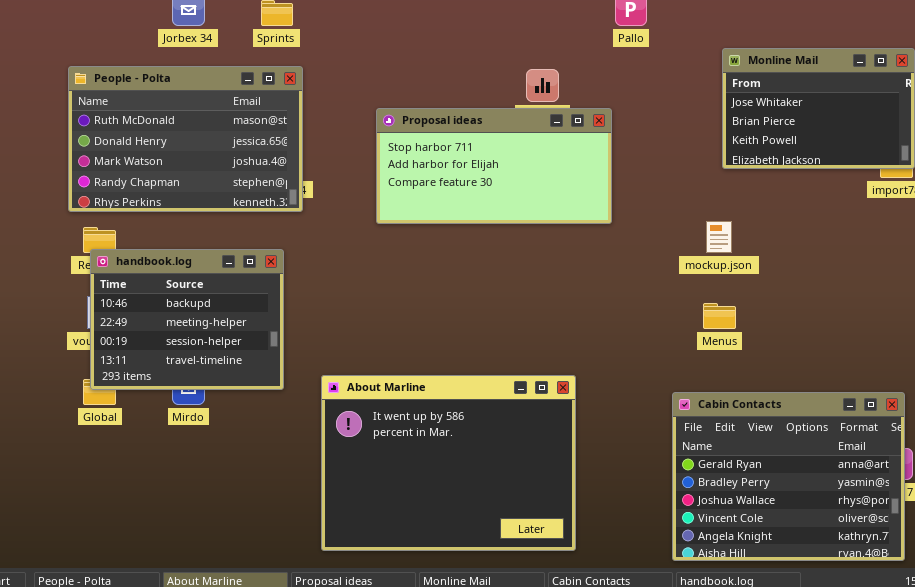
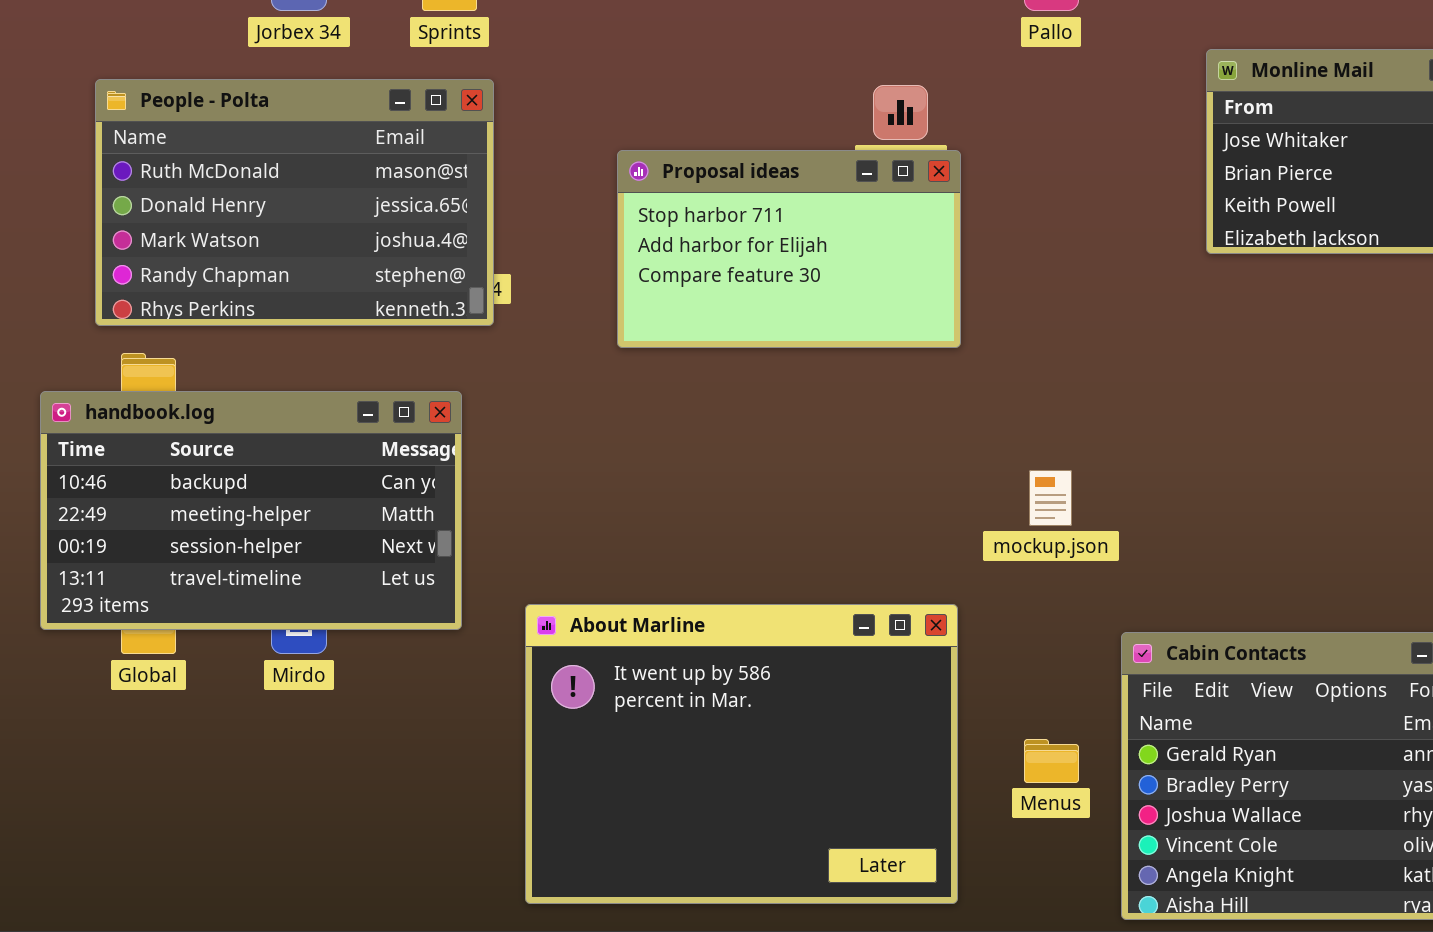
Proposal ideas: [376,108,612,224] -> [617,150,961,348], resized
mockup.json: [706,221,732,253] -> [1029,470,1072,526], moved
handbook.log: [90,249,284,390] -> [40,391,462,630], resized
Menus: [703,303,736,329] -> [1024,739,1079,783], moved

